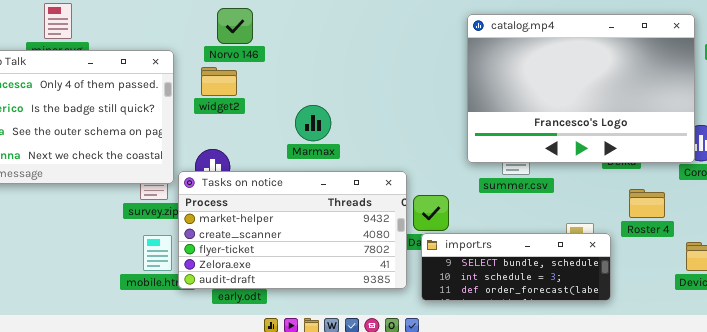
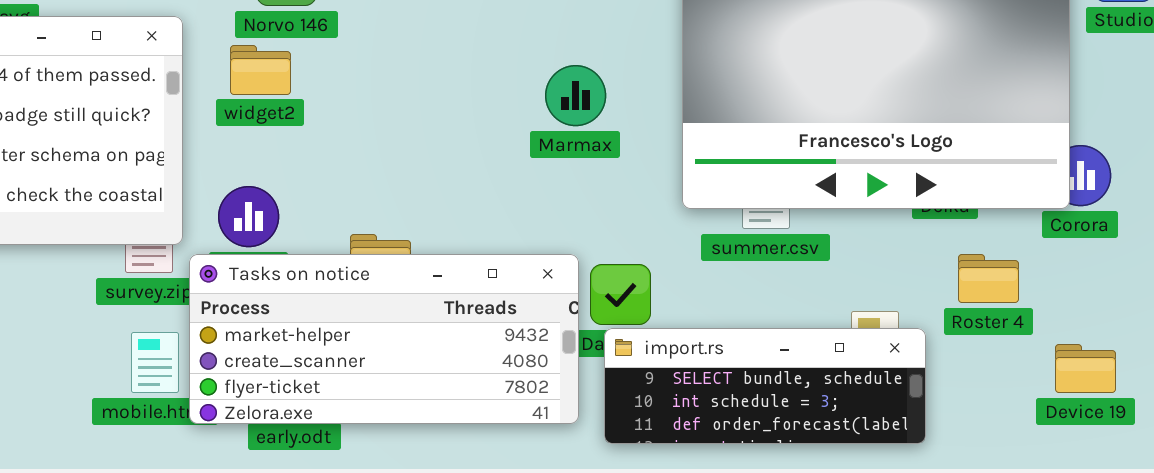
Marmax: [295,105,331,141] -> [545,65,606,126], moved
Tasks on notice: [178,171,407,289] -> [189,254,579,424], resized

